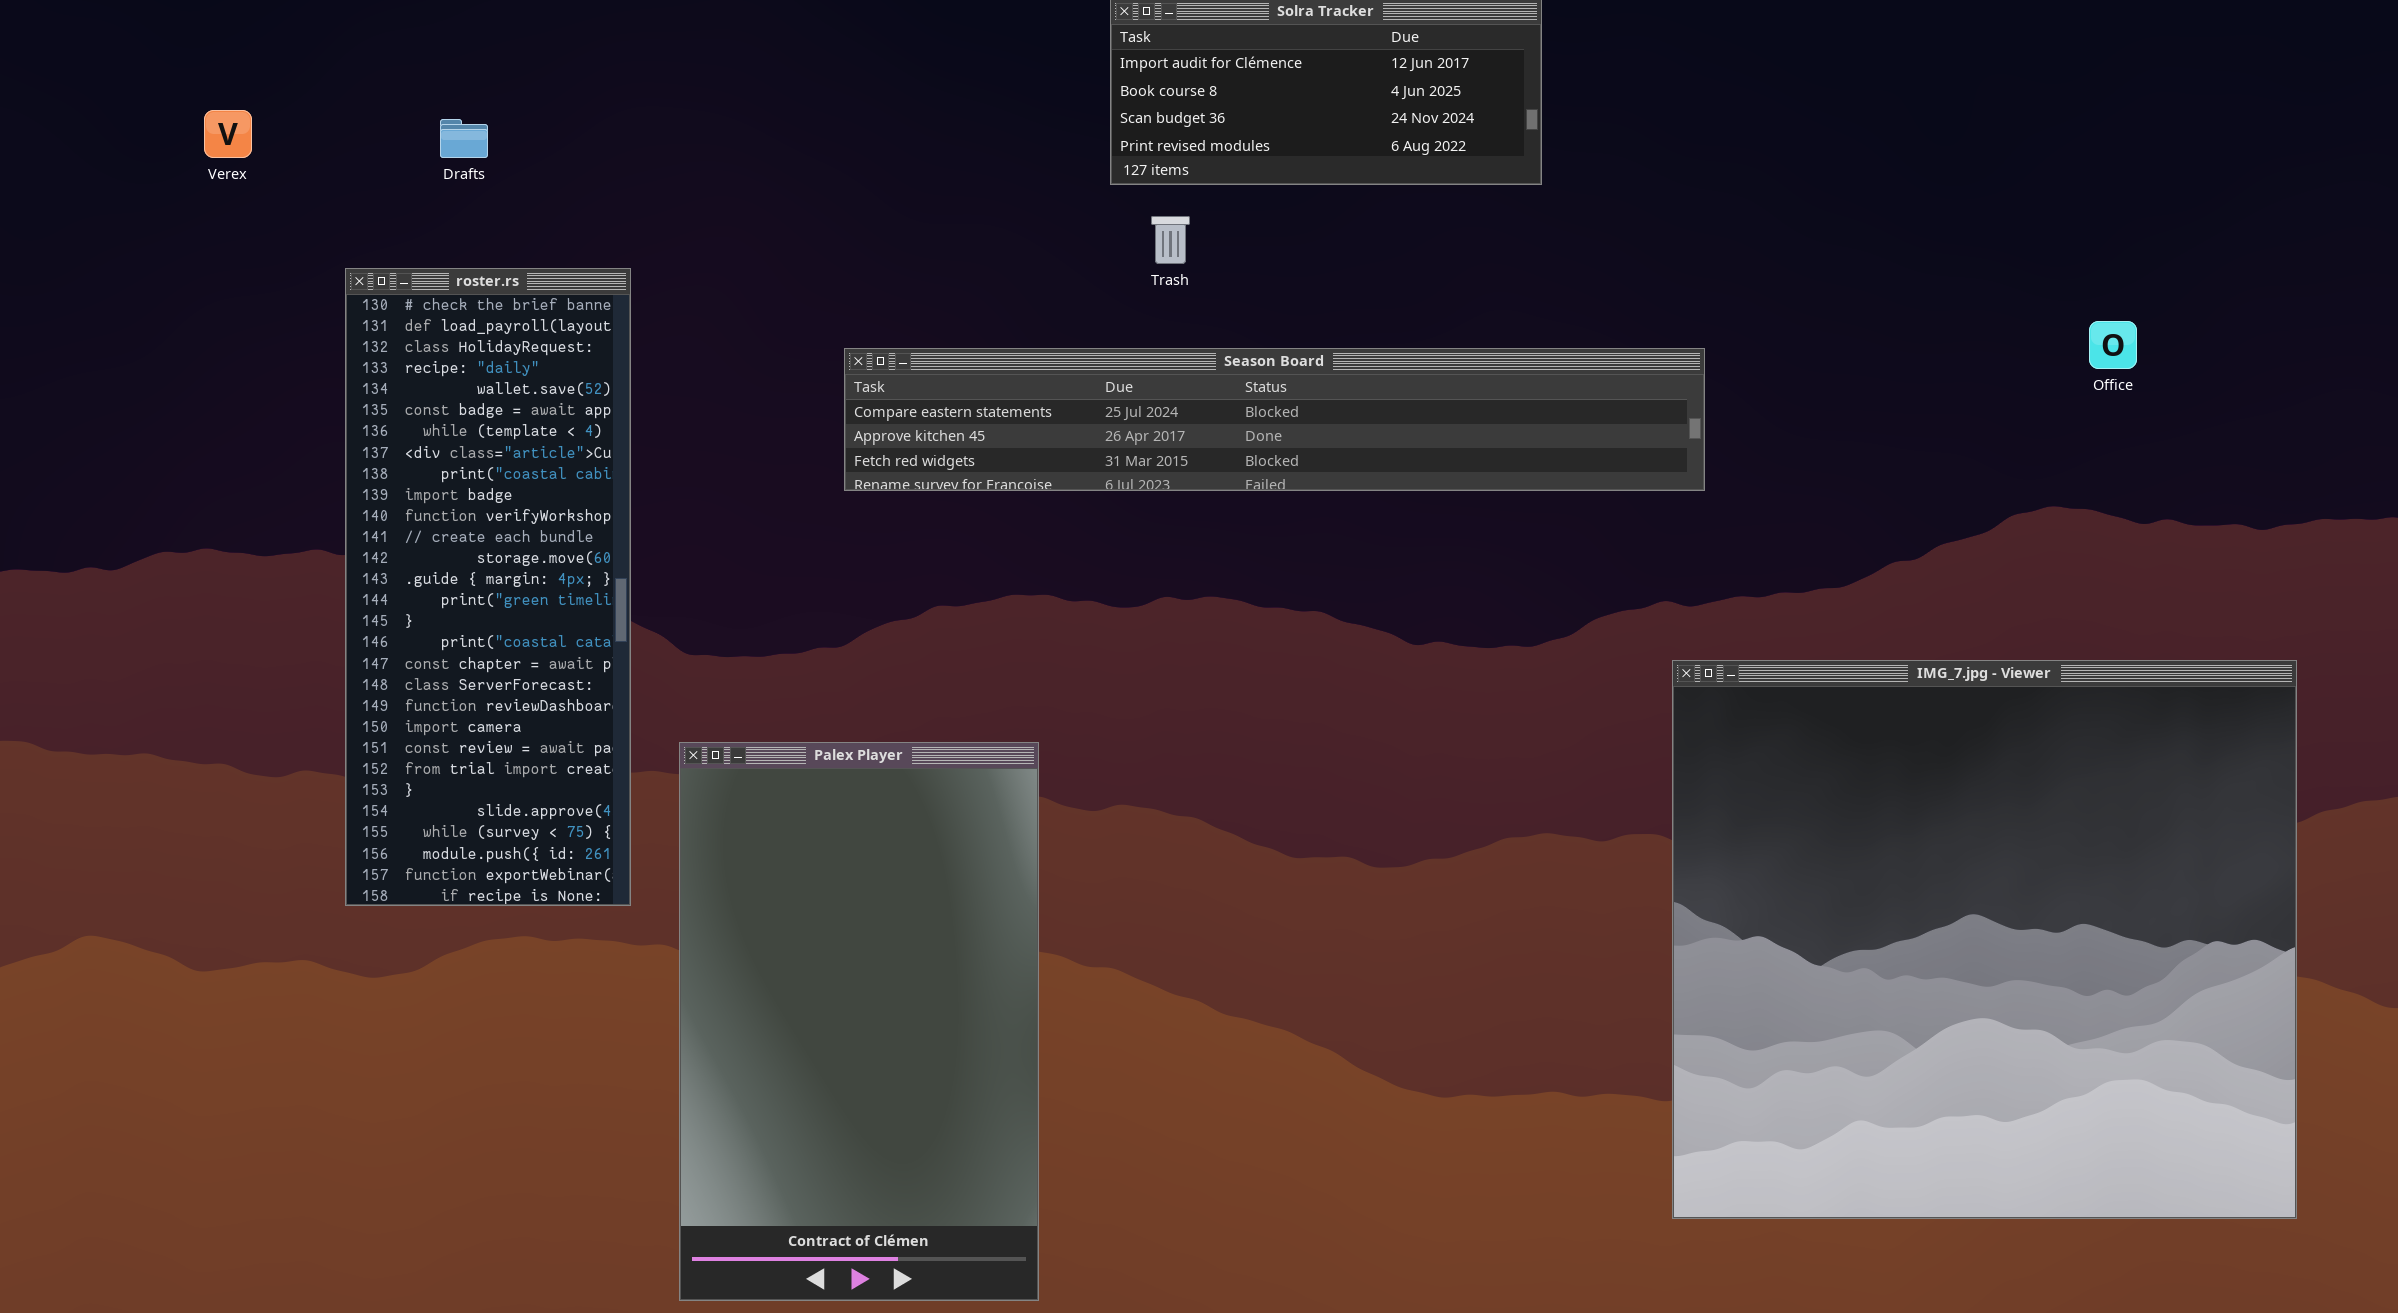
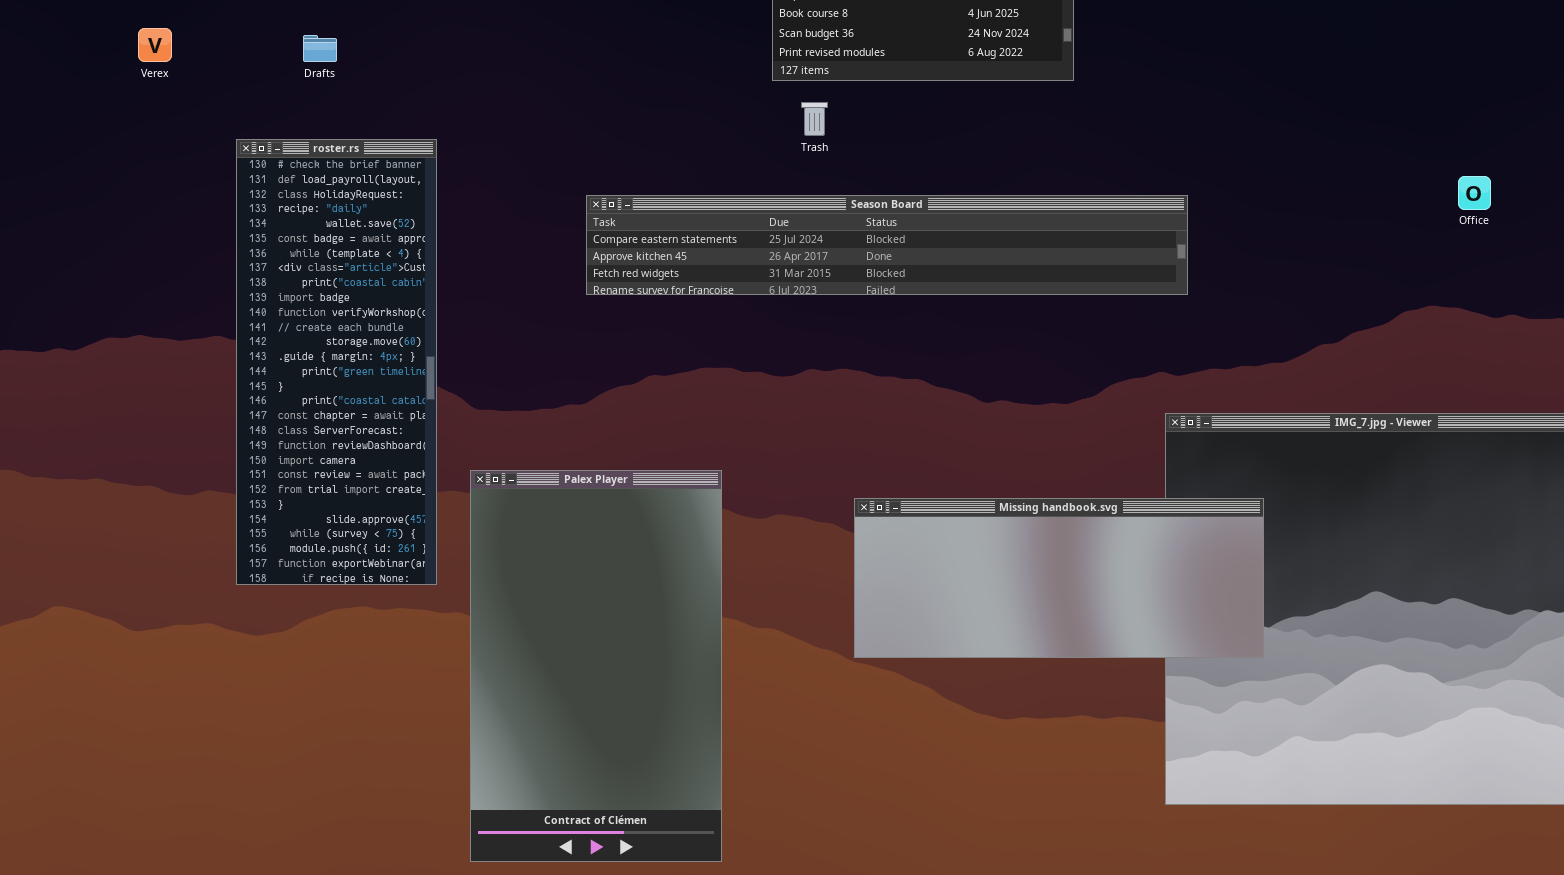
Missing handbook.svg: none -> [854,498,1264,658], opened

